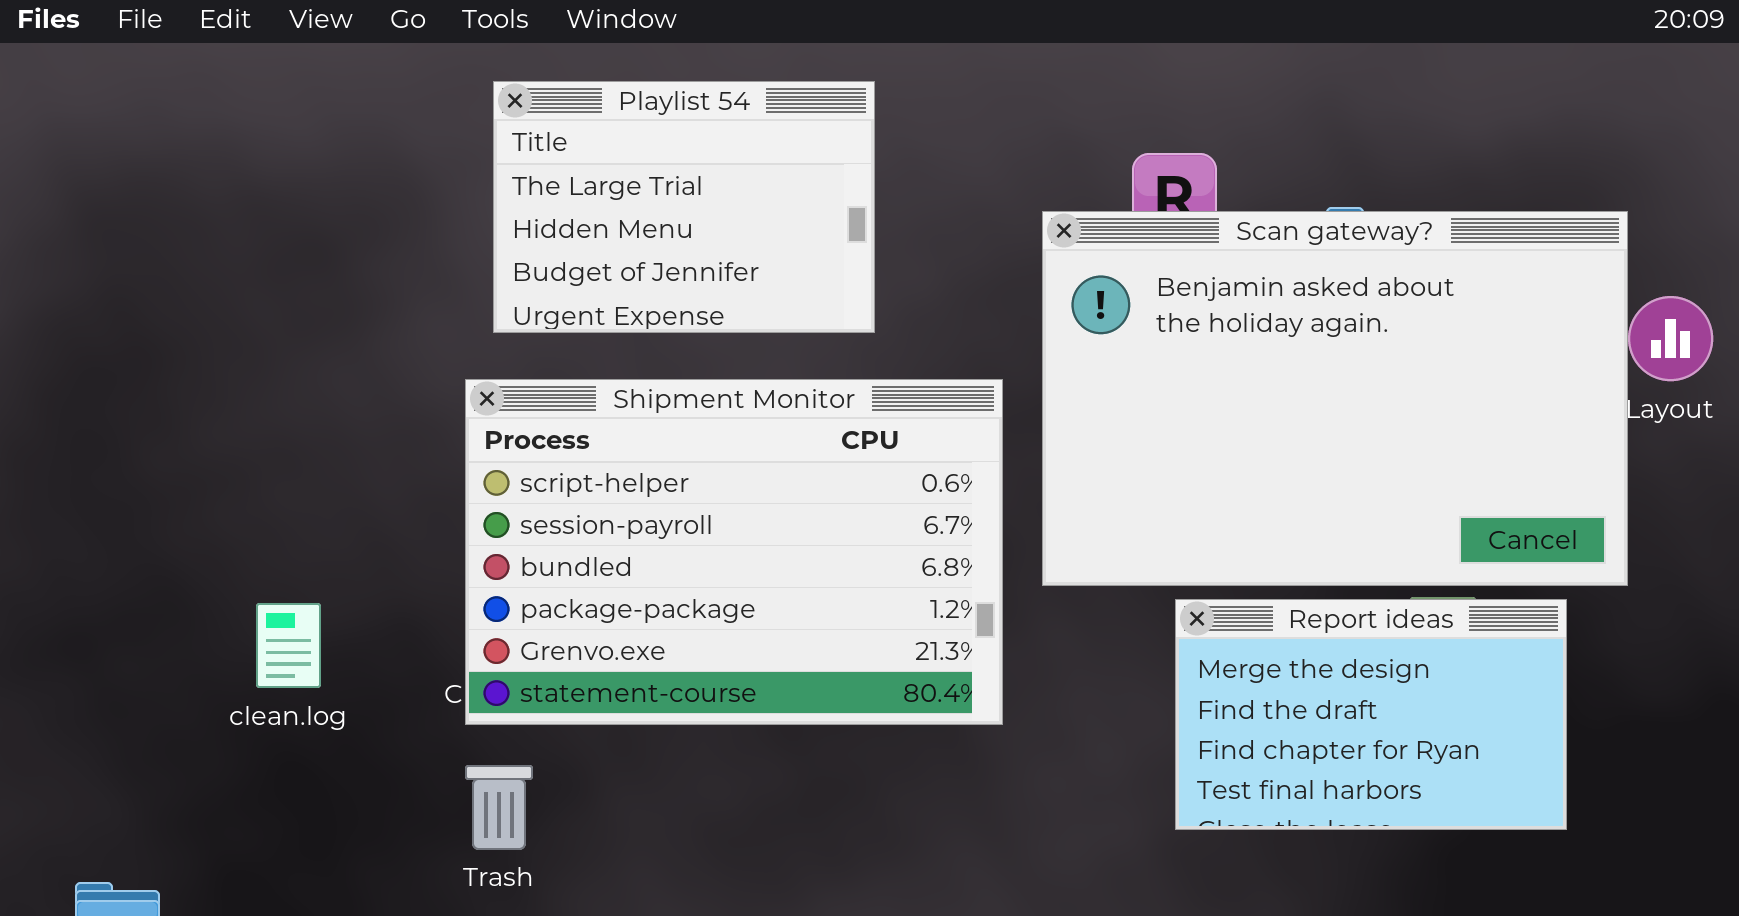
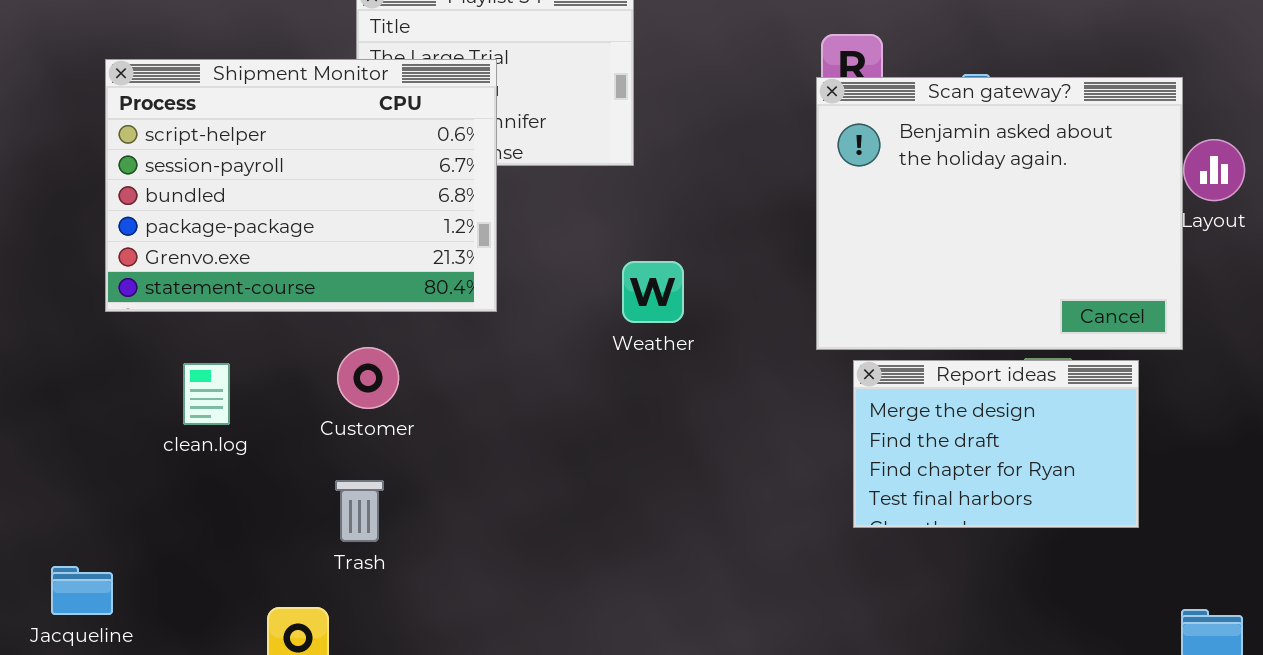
Scan gateway?: [1042,211,1628,586] -> [816,77,1183,350], resized
Shipment Monitor: [465,379,1003,725] -> [105,59,497,312], moved

